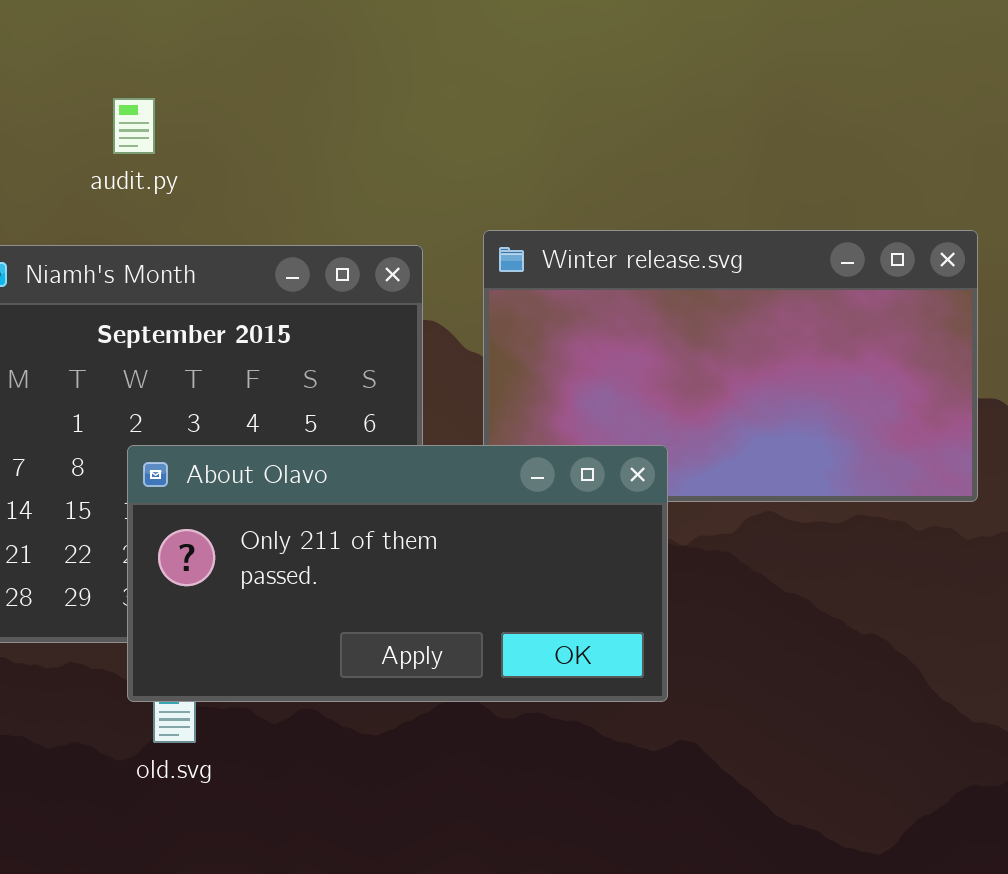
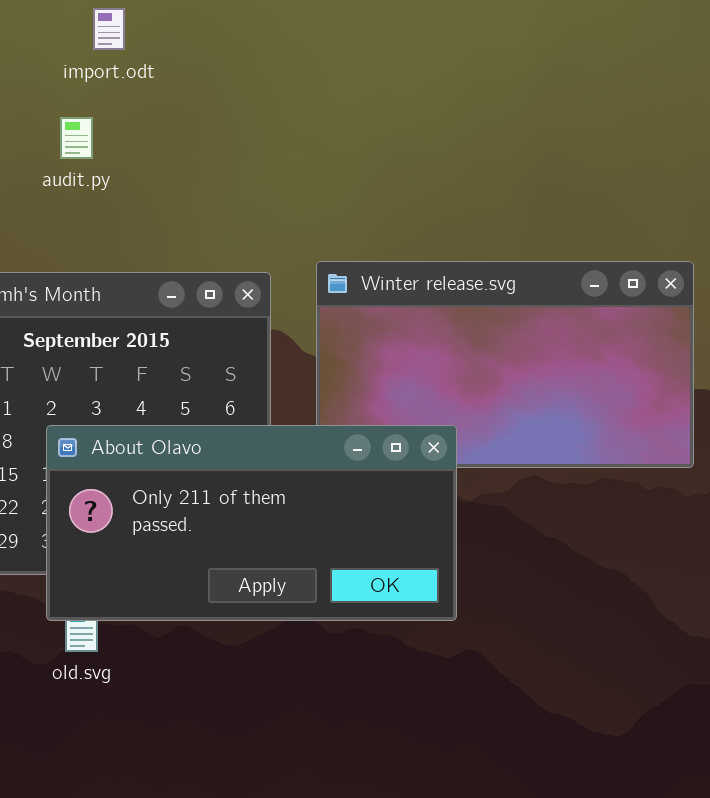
audit.py: [113,98,155,154] -> [60,117,93,159], moved

